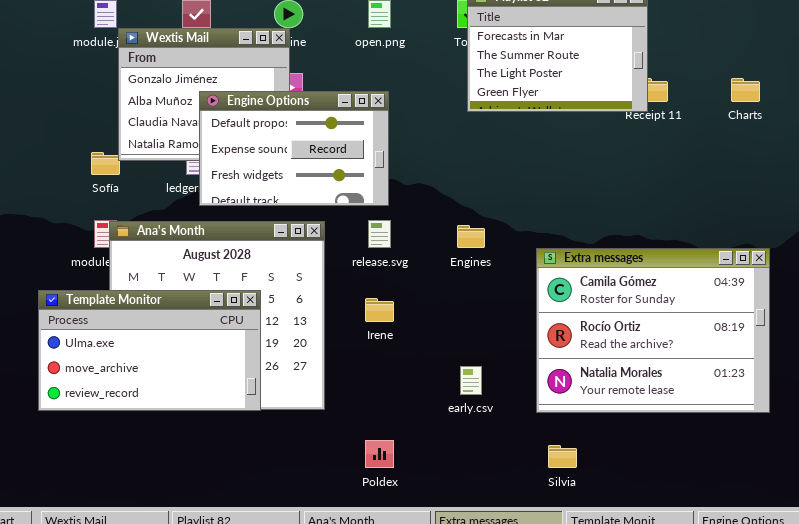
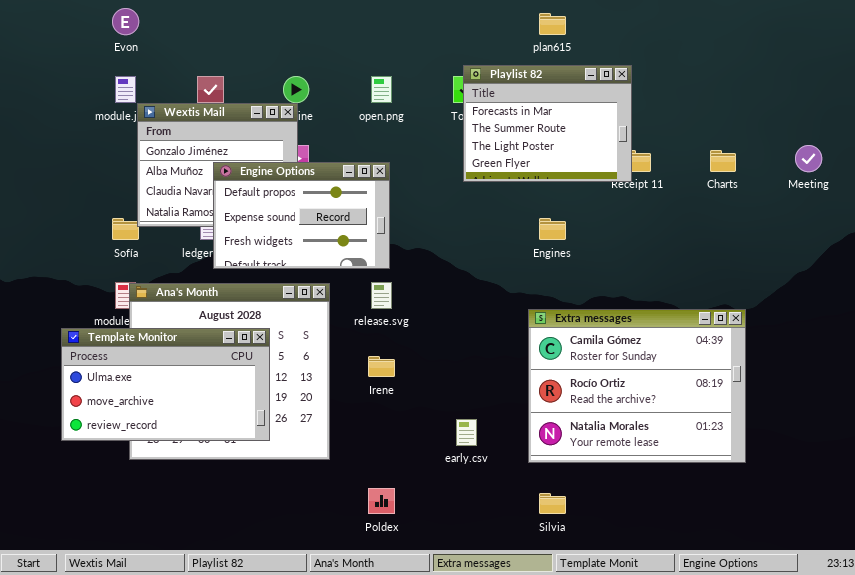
Engines: [457,225,485,248] -> [539,218,566,240], moved
Template Monitor: [38,290,261,411] -> [61,328,270,441], moved

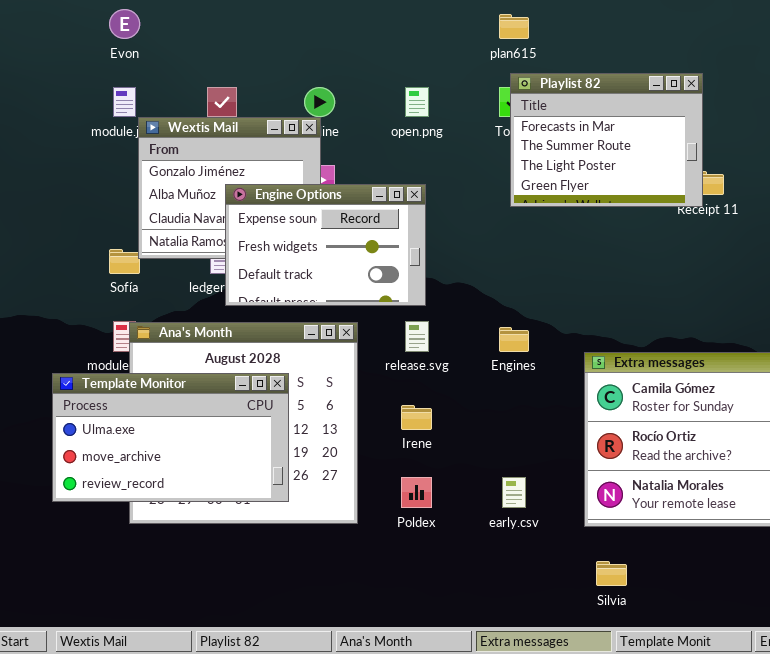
plan615: [539,13,566,35] -> [499,14,529,39], moved
Engine Options: [213,162,390,269] -> [225,184,426,306], scrolled down 1 row
Engines: [539,218,566,240] -> [499,327,529,352], moved
Poldex: [368,488,395,514] -> [401,477,432,508], moved

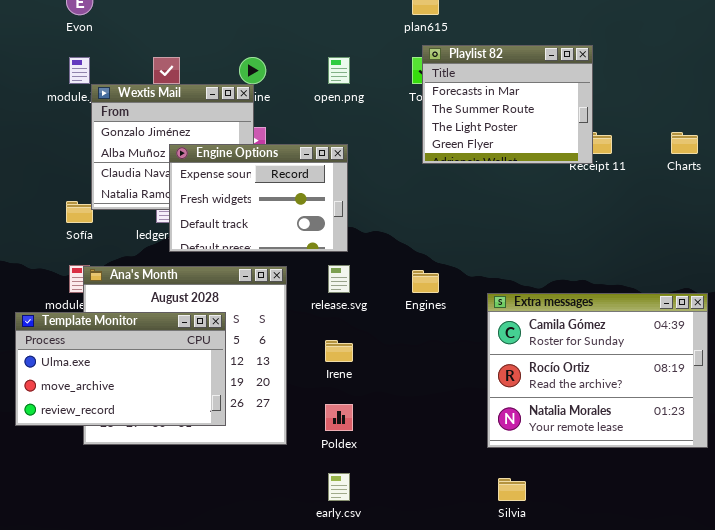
early.csv: [502,477,526,508] -> [328,473,350,501], moved

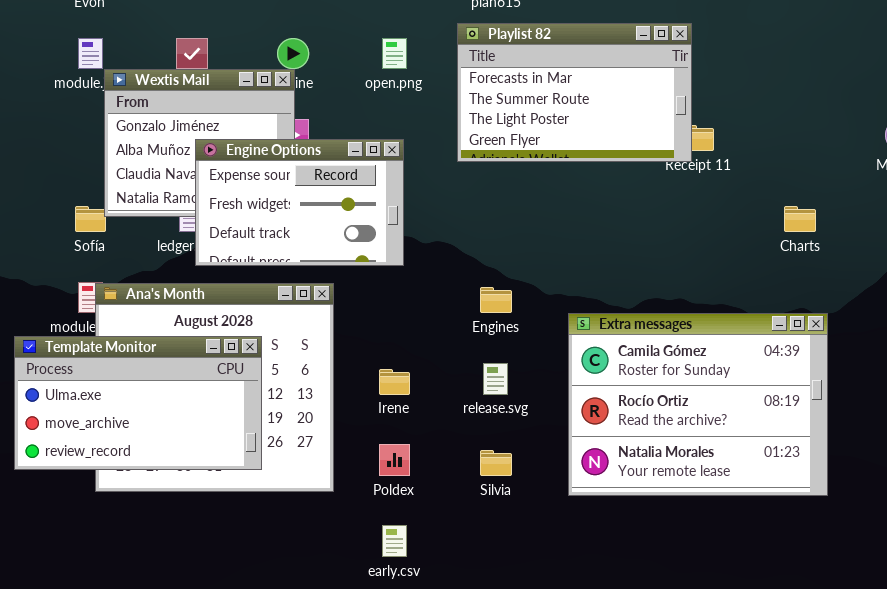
Playlist 82: [422,45,593,164] -> [457,23,692,162], resized
Charts: [671,132,698,154] -> [784,206,816,232], moved
release.svg: [328,265,350,293] -> [483,363,508,395], moved
Silvia: [498,478,526,501] -> [480,450,512,476], moved

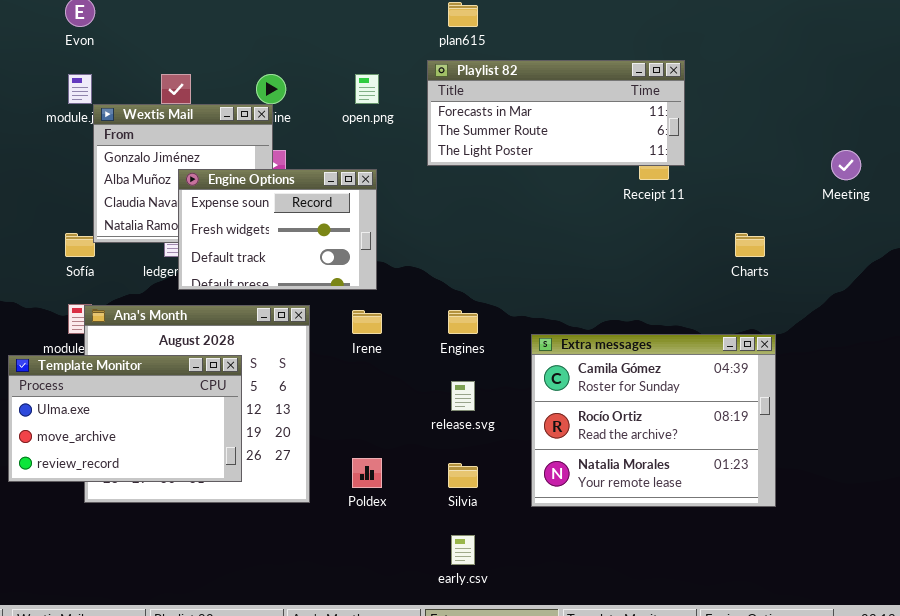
Playlist 82: [457,23,692,162] -> [427,60,685,166], resized
Irene: [379,369,410,395] -> [352,310,382,334], moved
early.csv: [382,525,407,557] -> [451,535,475,565], moved

